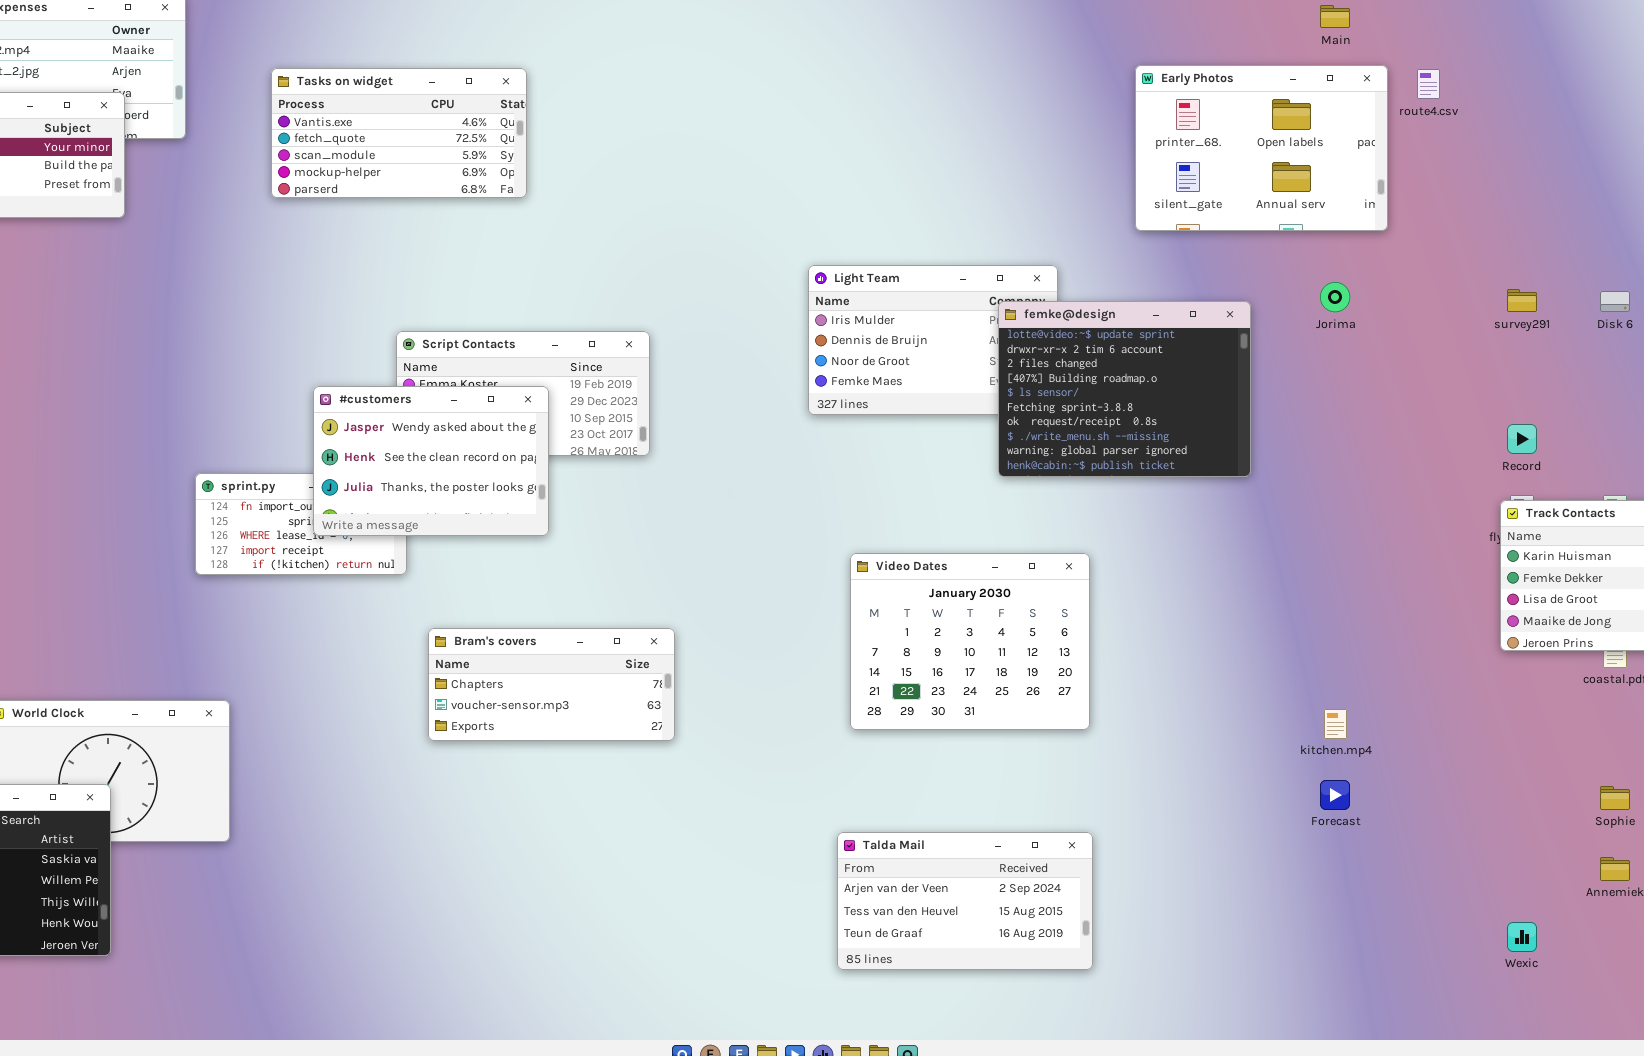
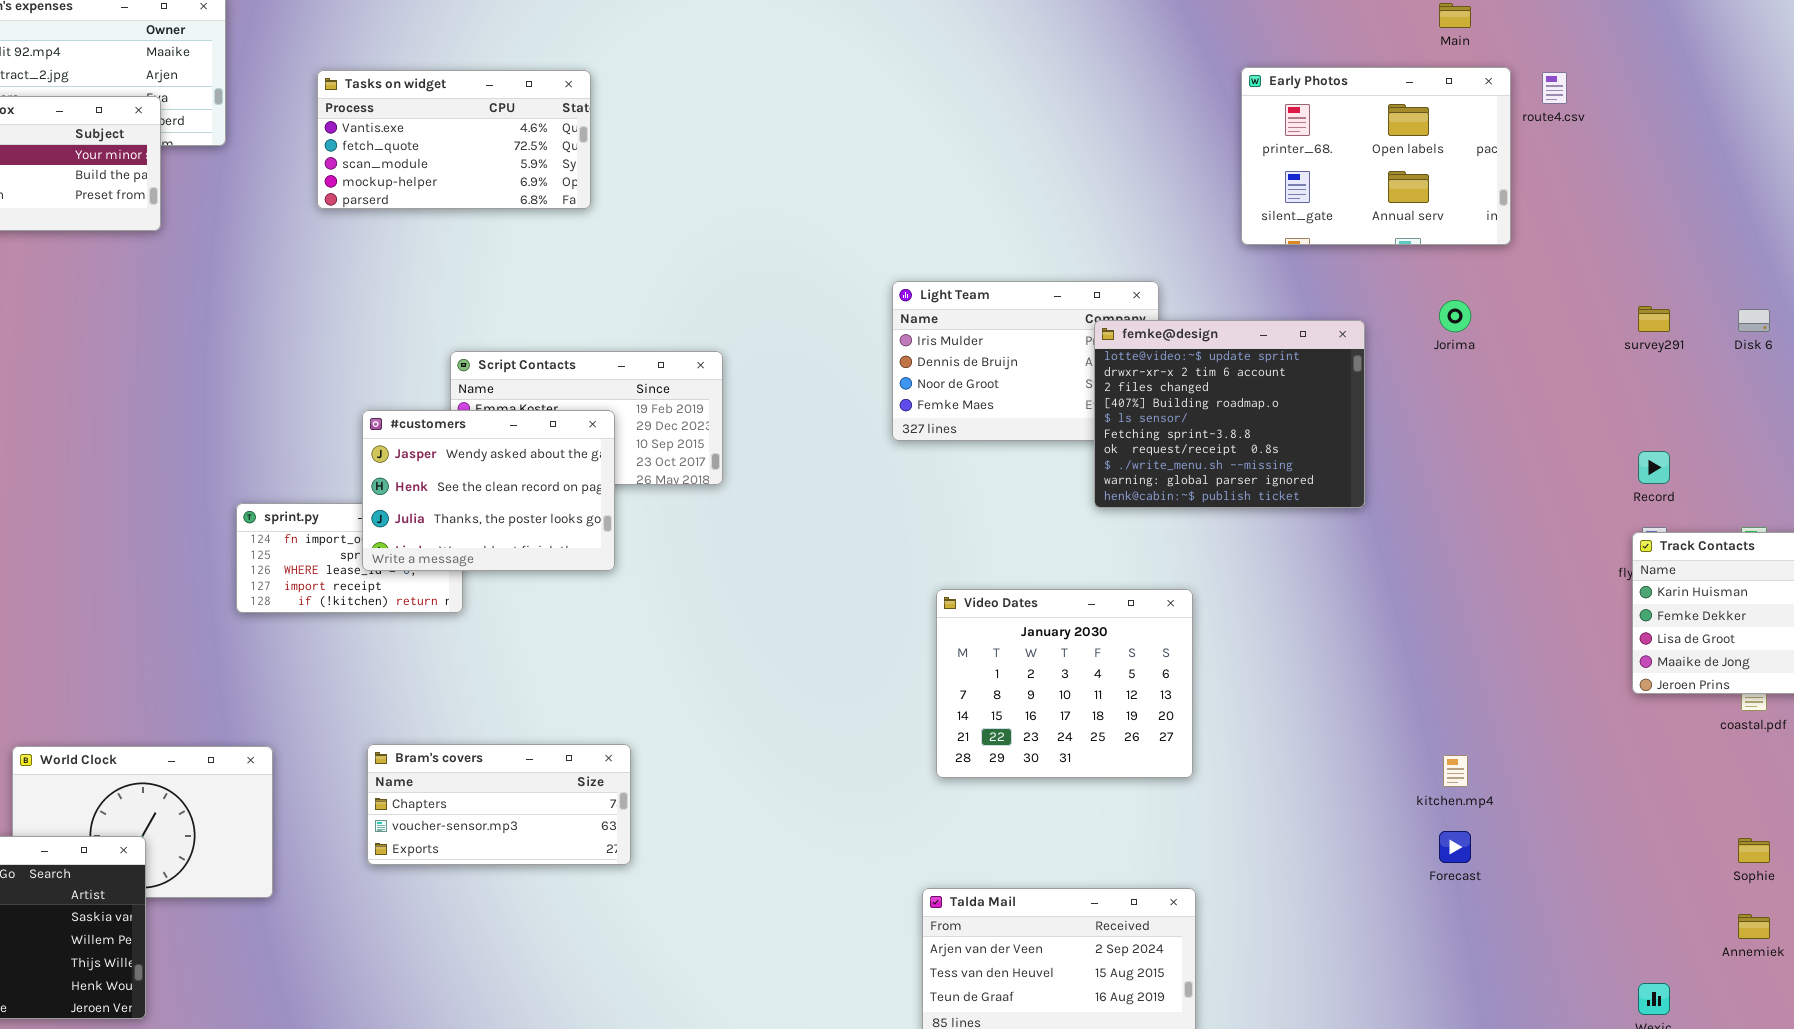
Bram's covers: [428,628,675,741] -> [367,744,631,865], moved

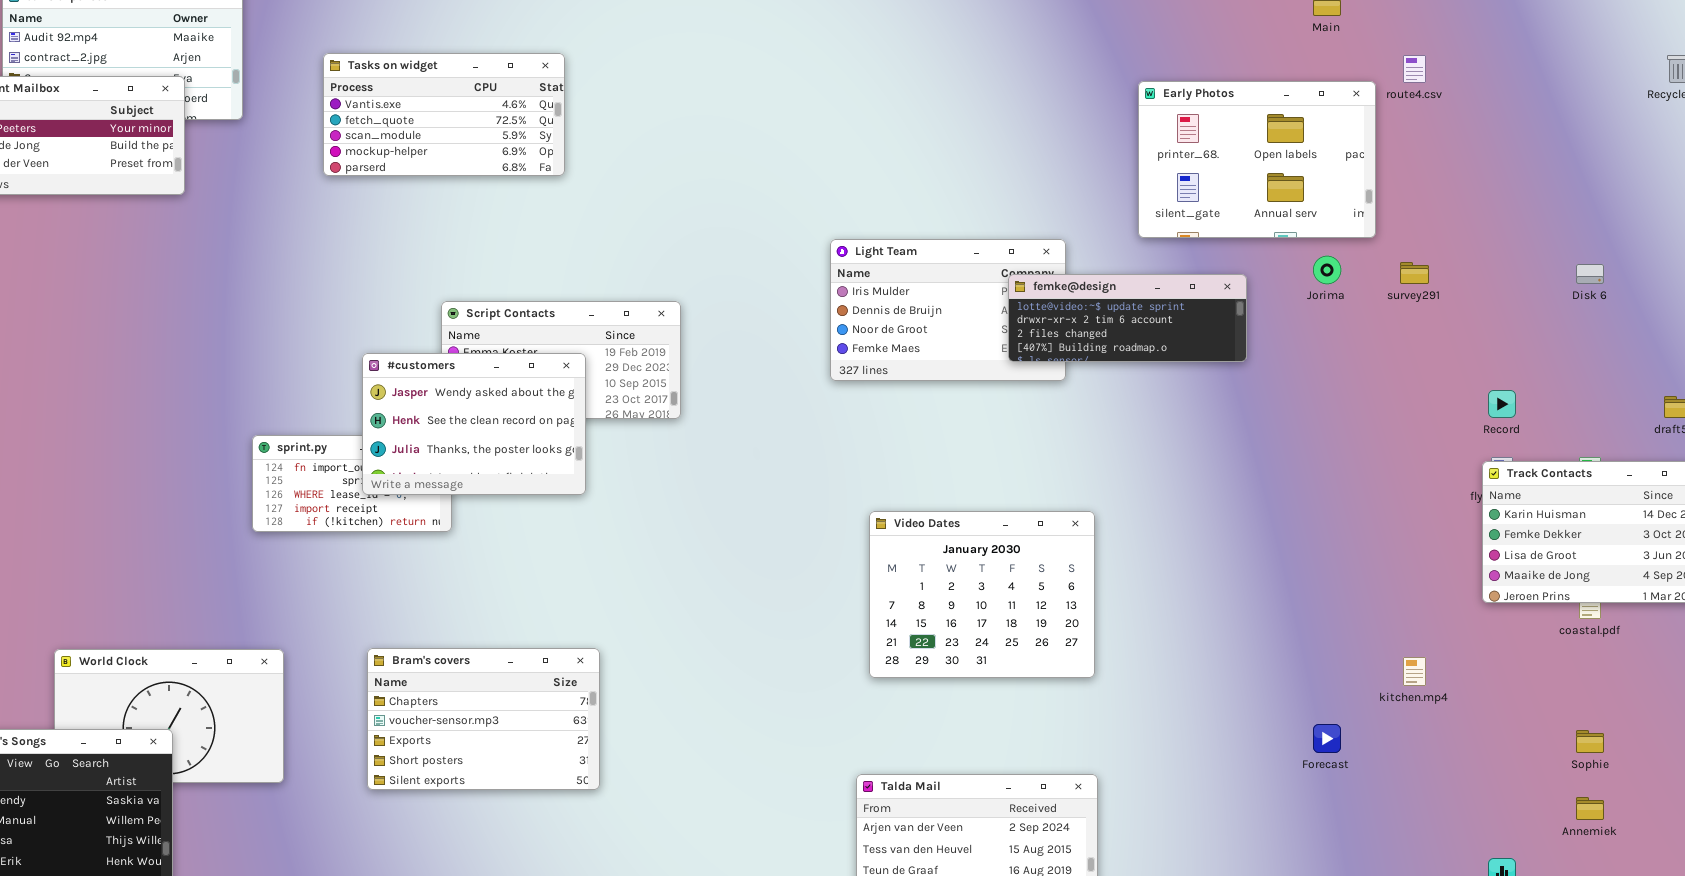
Early Photos: [1241,67,1511,245] -> [1138,81,1376,238], moved
survey291: [1638,306,1670,332] -> [1400,262,1429,284], moved
femke@design: [1094,320,1365,508] -> [1008,274,1247,362], resized
Bram's covers: [367,744,631,865] -> [367,648,600,790], resized
kitchen.mp4: [1443,755,1468,787] -> [1403,657,1426,686], moved

